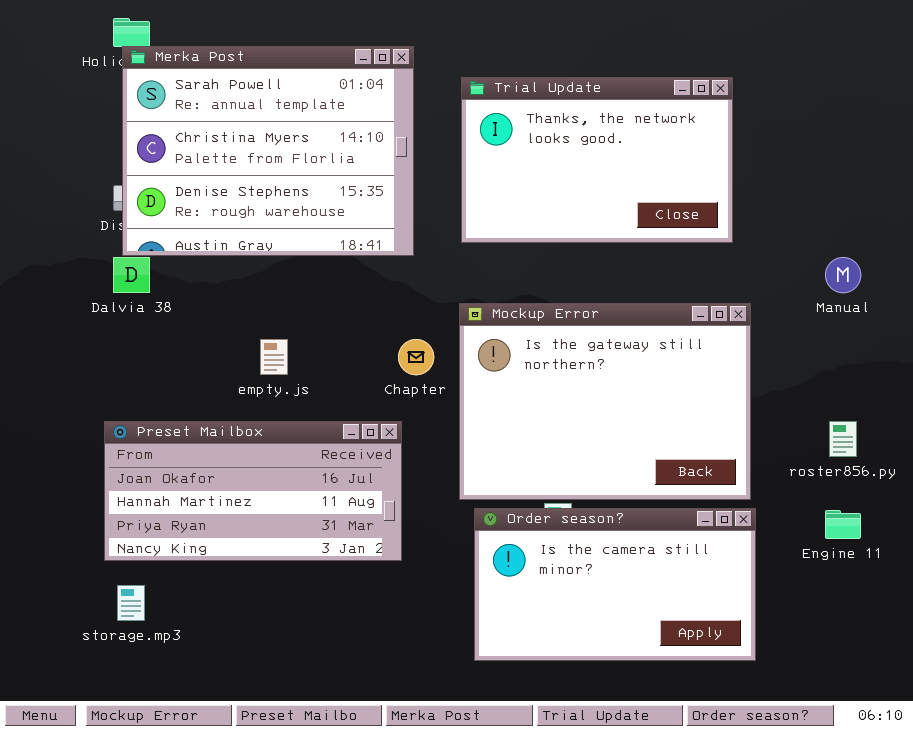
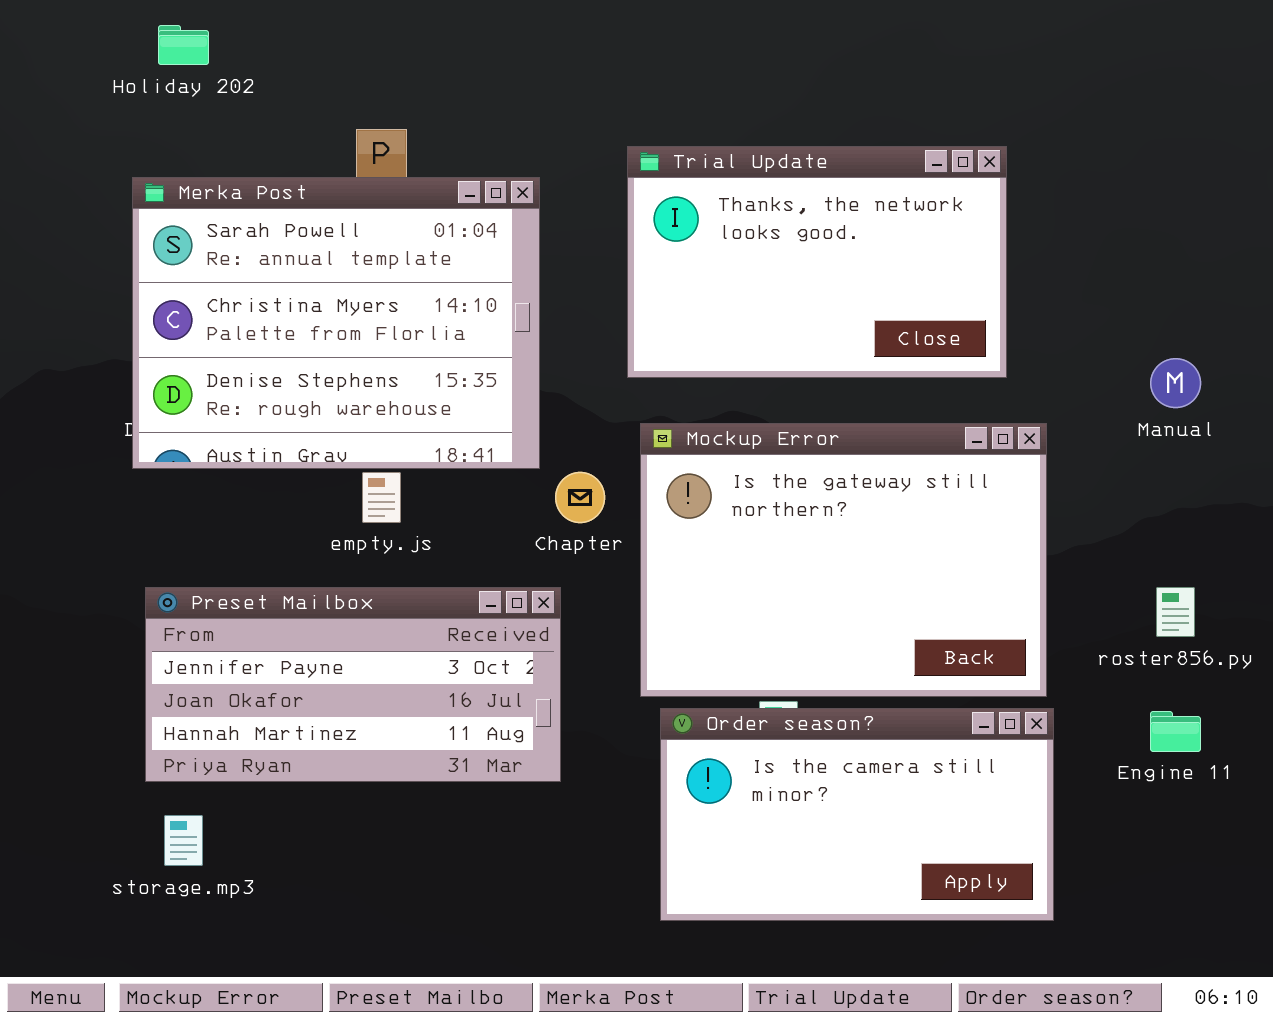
Merka Post: [122,46,414,256] -> [132,177,540,469], moved
Trial Update: [461,77,733,243] -> [627,146,1007,378], moved
Preset Mailbox: [104,421,402,561] -> [145,587,561,782], scrolled up 1 row

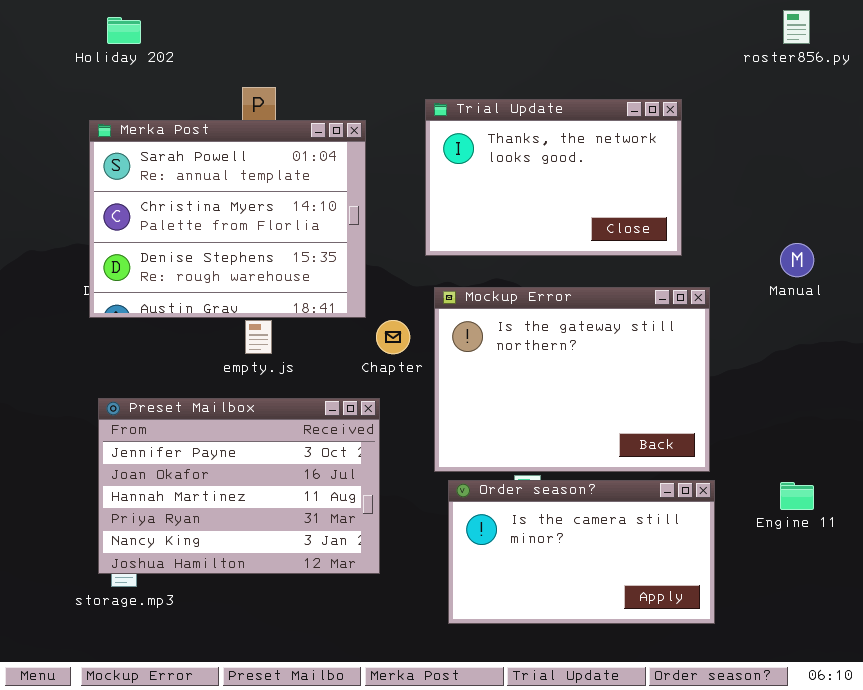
Preset Mailbox: [145,587,561,782] -> [98,398,380,574], resized
roster856.py: [1156,587,1195,637] -> [783,10,810,44], moved

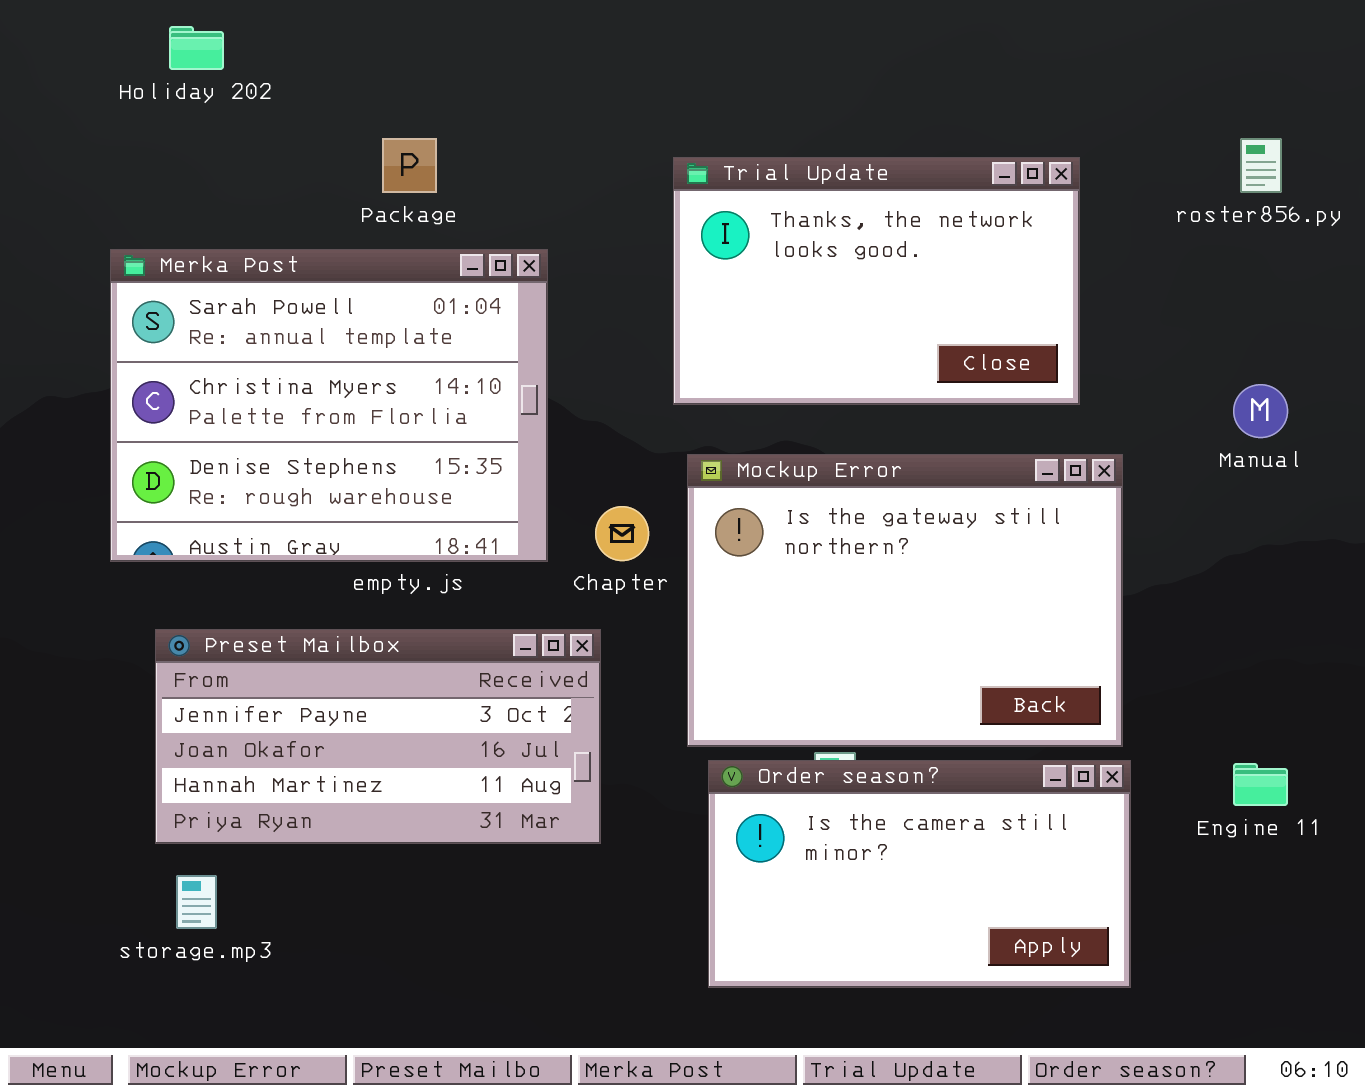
roster856.py: [783,10,810,44] -> [1240,138,1282,193], moved
Merka Post: [89,120,366,318] -> [110,249,548,562], moved
Preset Mailbox: [98,398,380,574] -> [155,629,601,844], resized

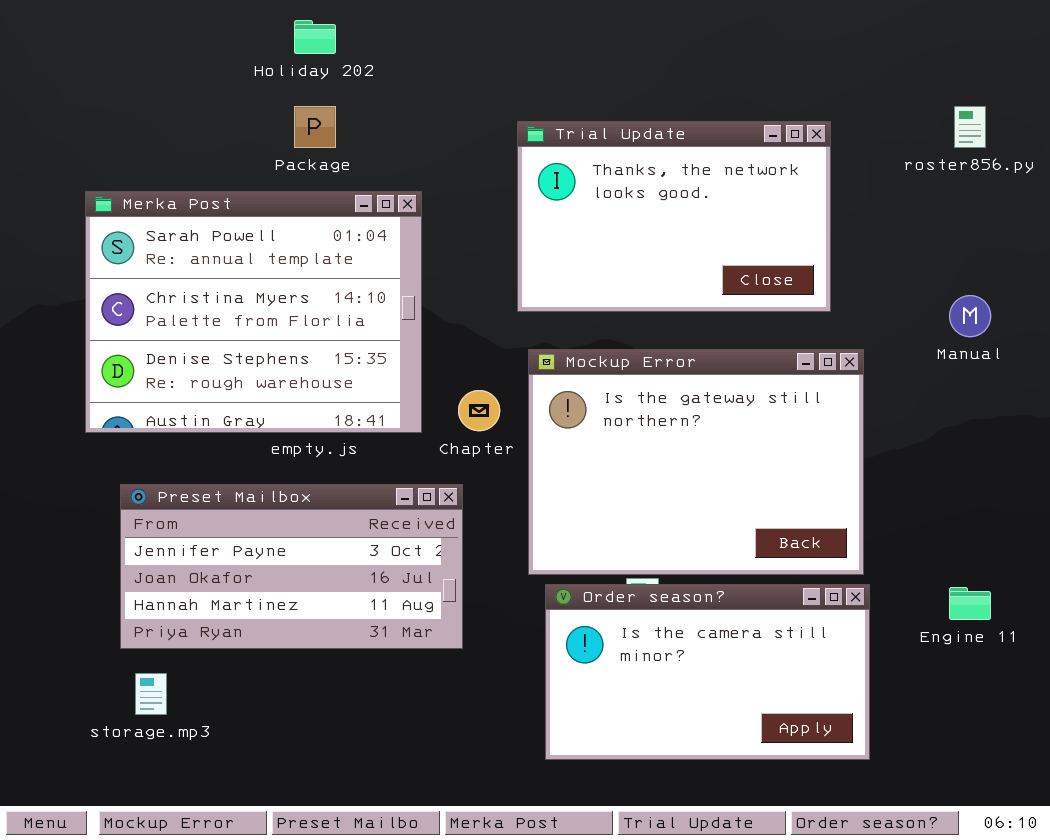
Holiday 202: [169,26,224,70] -> [294,20,336,54], moved

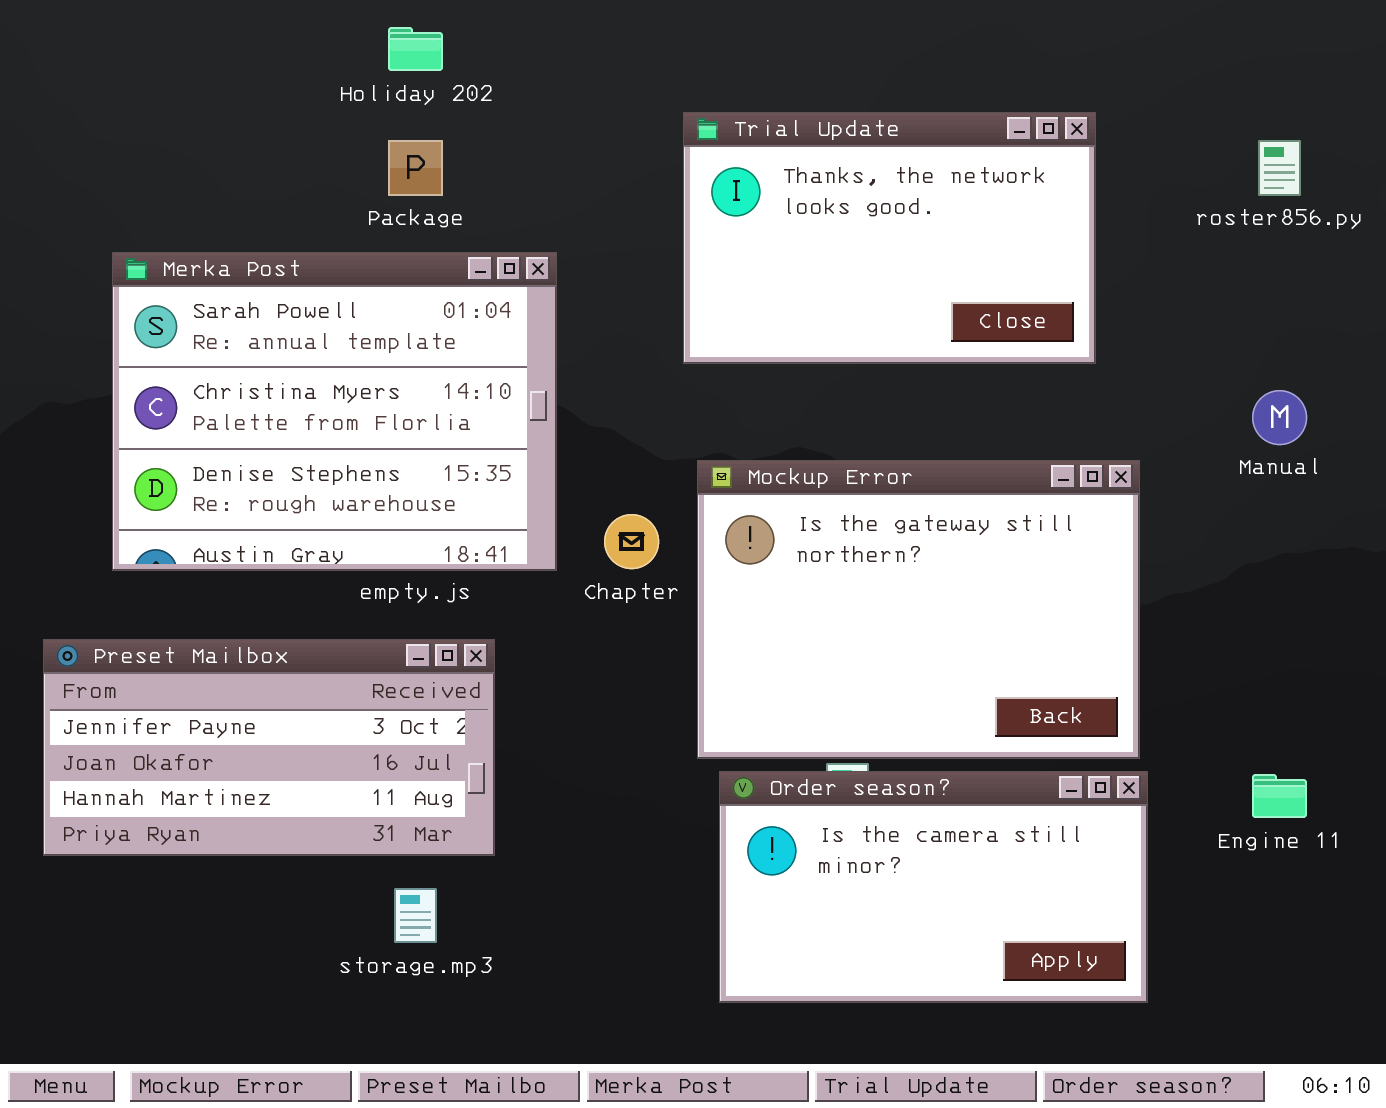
Trial Update: [517,121,831,312] -> [683,112,1096,364], moved
Preset Mailbox: [120,484,463,649] -> [43,639,495,856], moved
storage.mp3: [135,673,167,715] -> [394,888,437,943], moved

